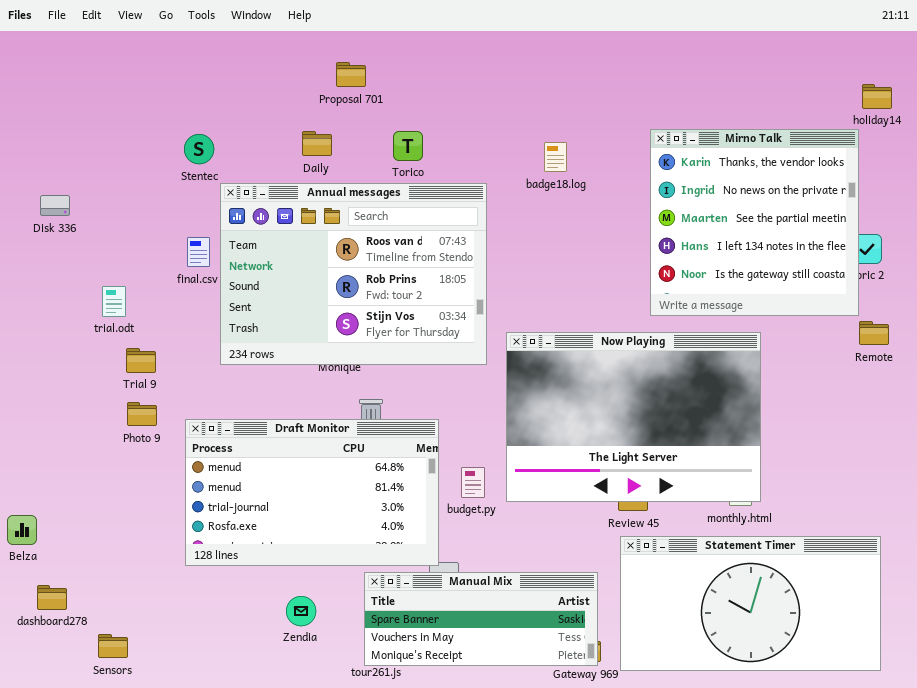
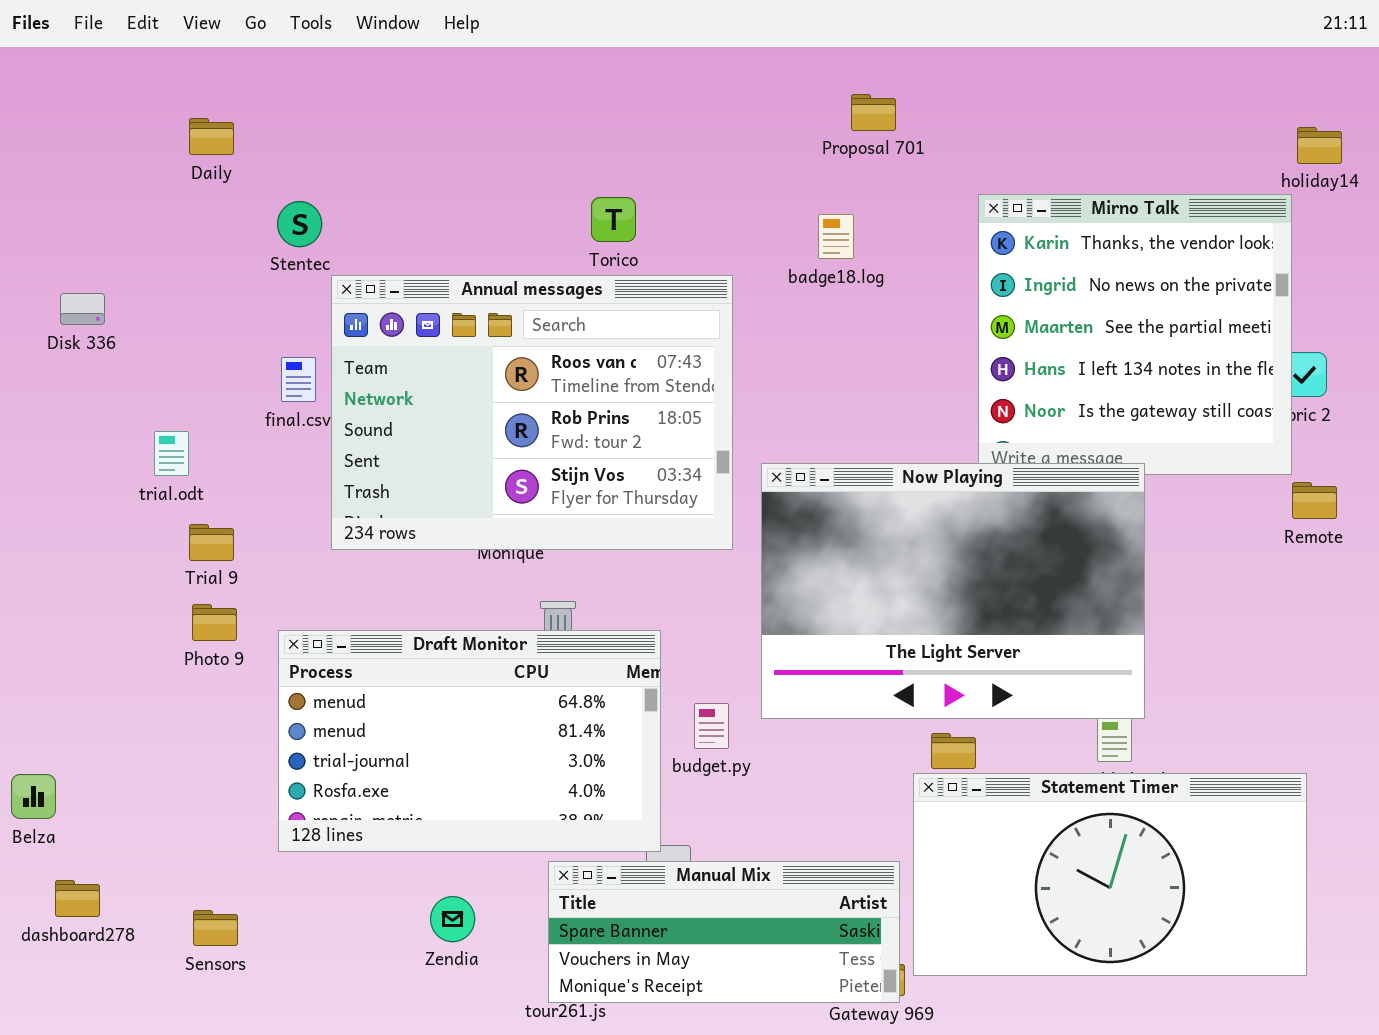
Proposal 701: [336,62,366,87] -> [851,94,896,131], moved
Daily: [302,131,332,156] -> [189,118,234,155], moved
Now Playing: [506,332,761,502] -> [761,463,1145,719], moved
Statement Timer: [620,536,881,671] -> [913,773,1307,976], moved
Sensors: [98,634,128,658] -> [193,910,238,946], moved

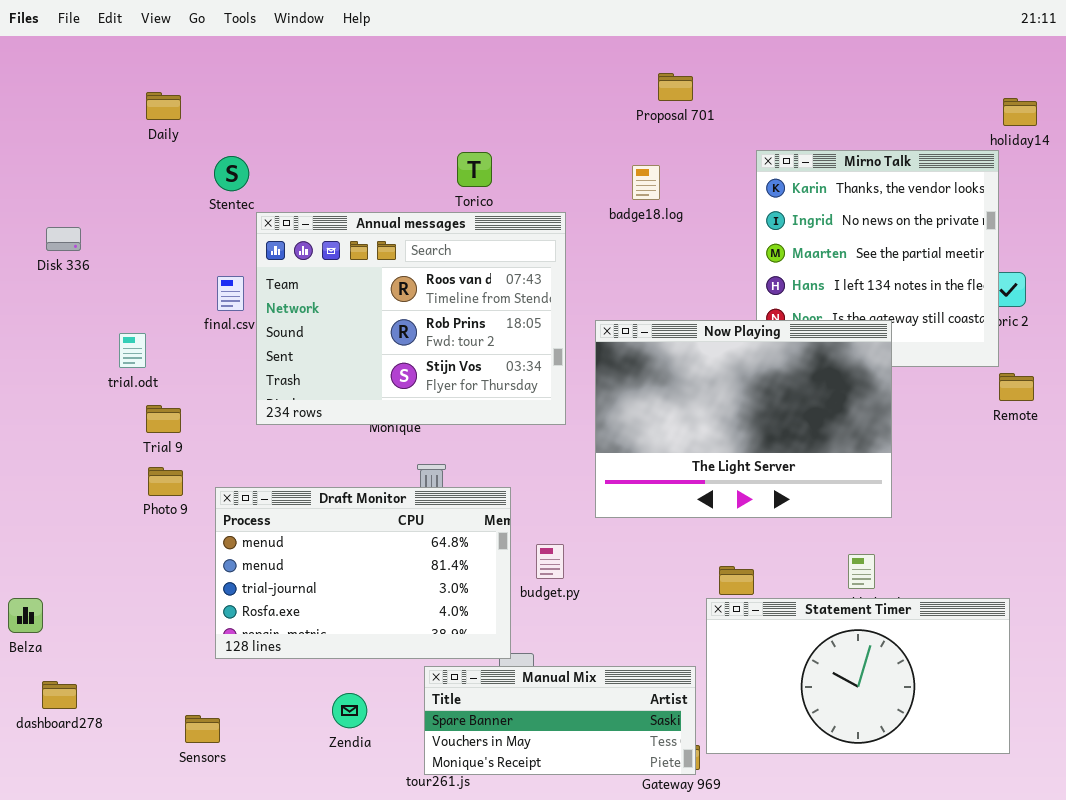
Now Playing: [761,463,1145,719] -> [595,320,892,518], moved
Sensors: [193,910,238,946] -> [185,715,220,743], moved

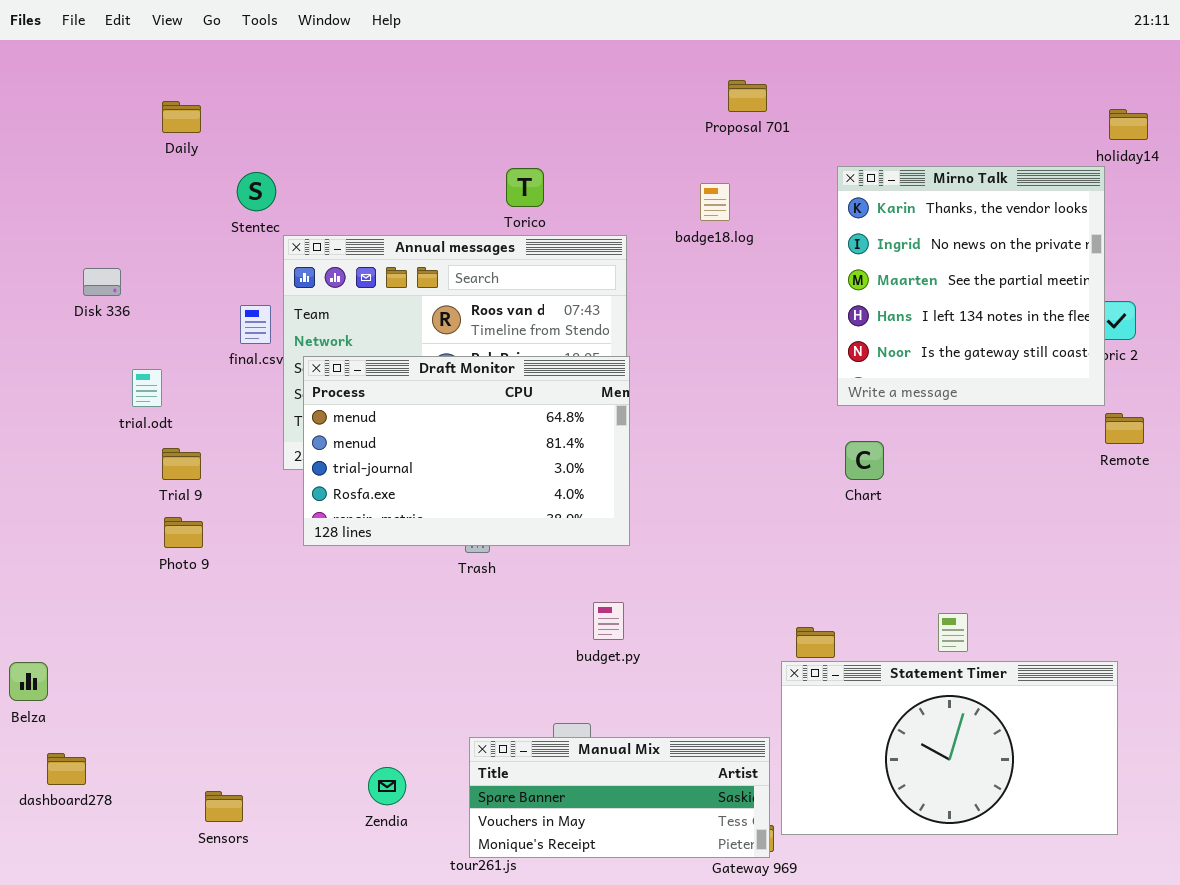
Disk 336: [46,227,81,251] -> [83,268,121,296], moved
Now Playing: [595,320,892,518] -> none, closed
Draft Monitor: [215,487,511,659] -> [303,356,630,546], moved

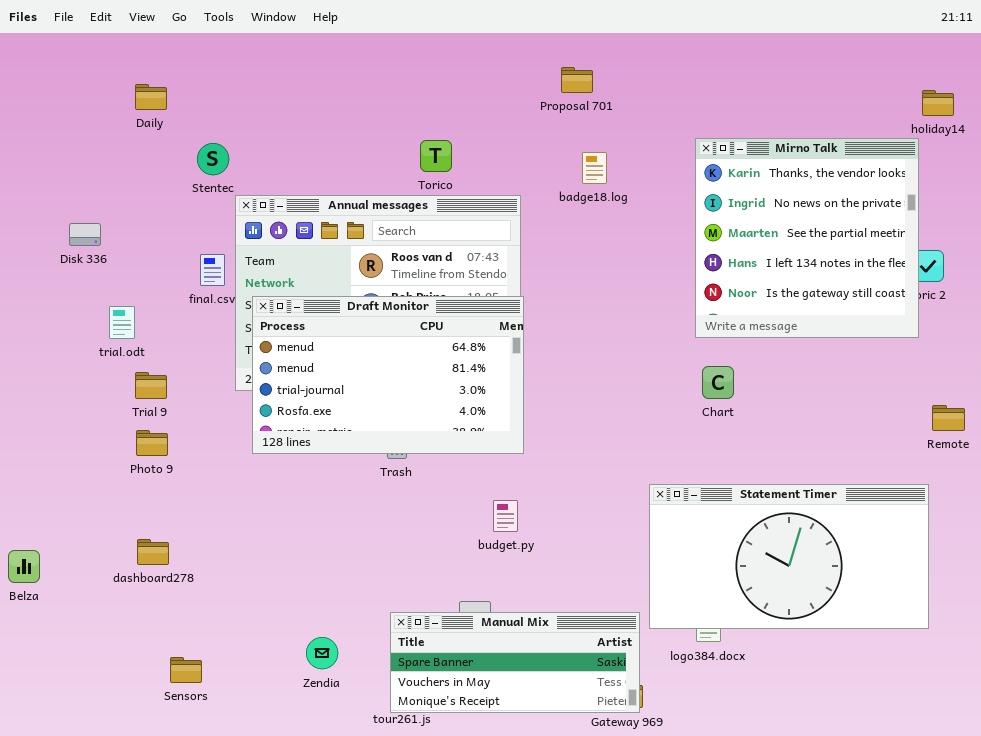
Proposal 701: [728,80,767,112] -> [561,67,593,93], moved
Remote: [1105,413,1144,444] -> [932,405,965,431], moved
Statement Timer: [781,661,1118,835] -> [649,484,929,629], moved
dashboard278: [47,753,86,785] -> [137,539,169,565], moved

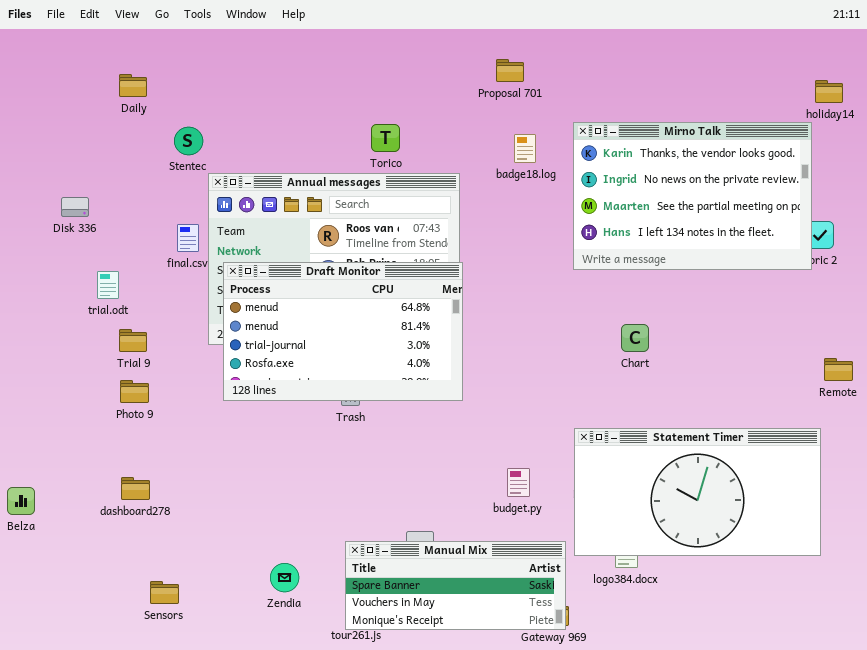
Mirno Talk: [695,138,919,338] -> [573,122,812,270], resized
budget.py: [493,500,518,532] -> [507,468,530,497], moved

